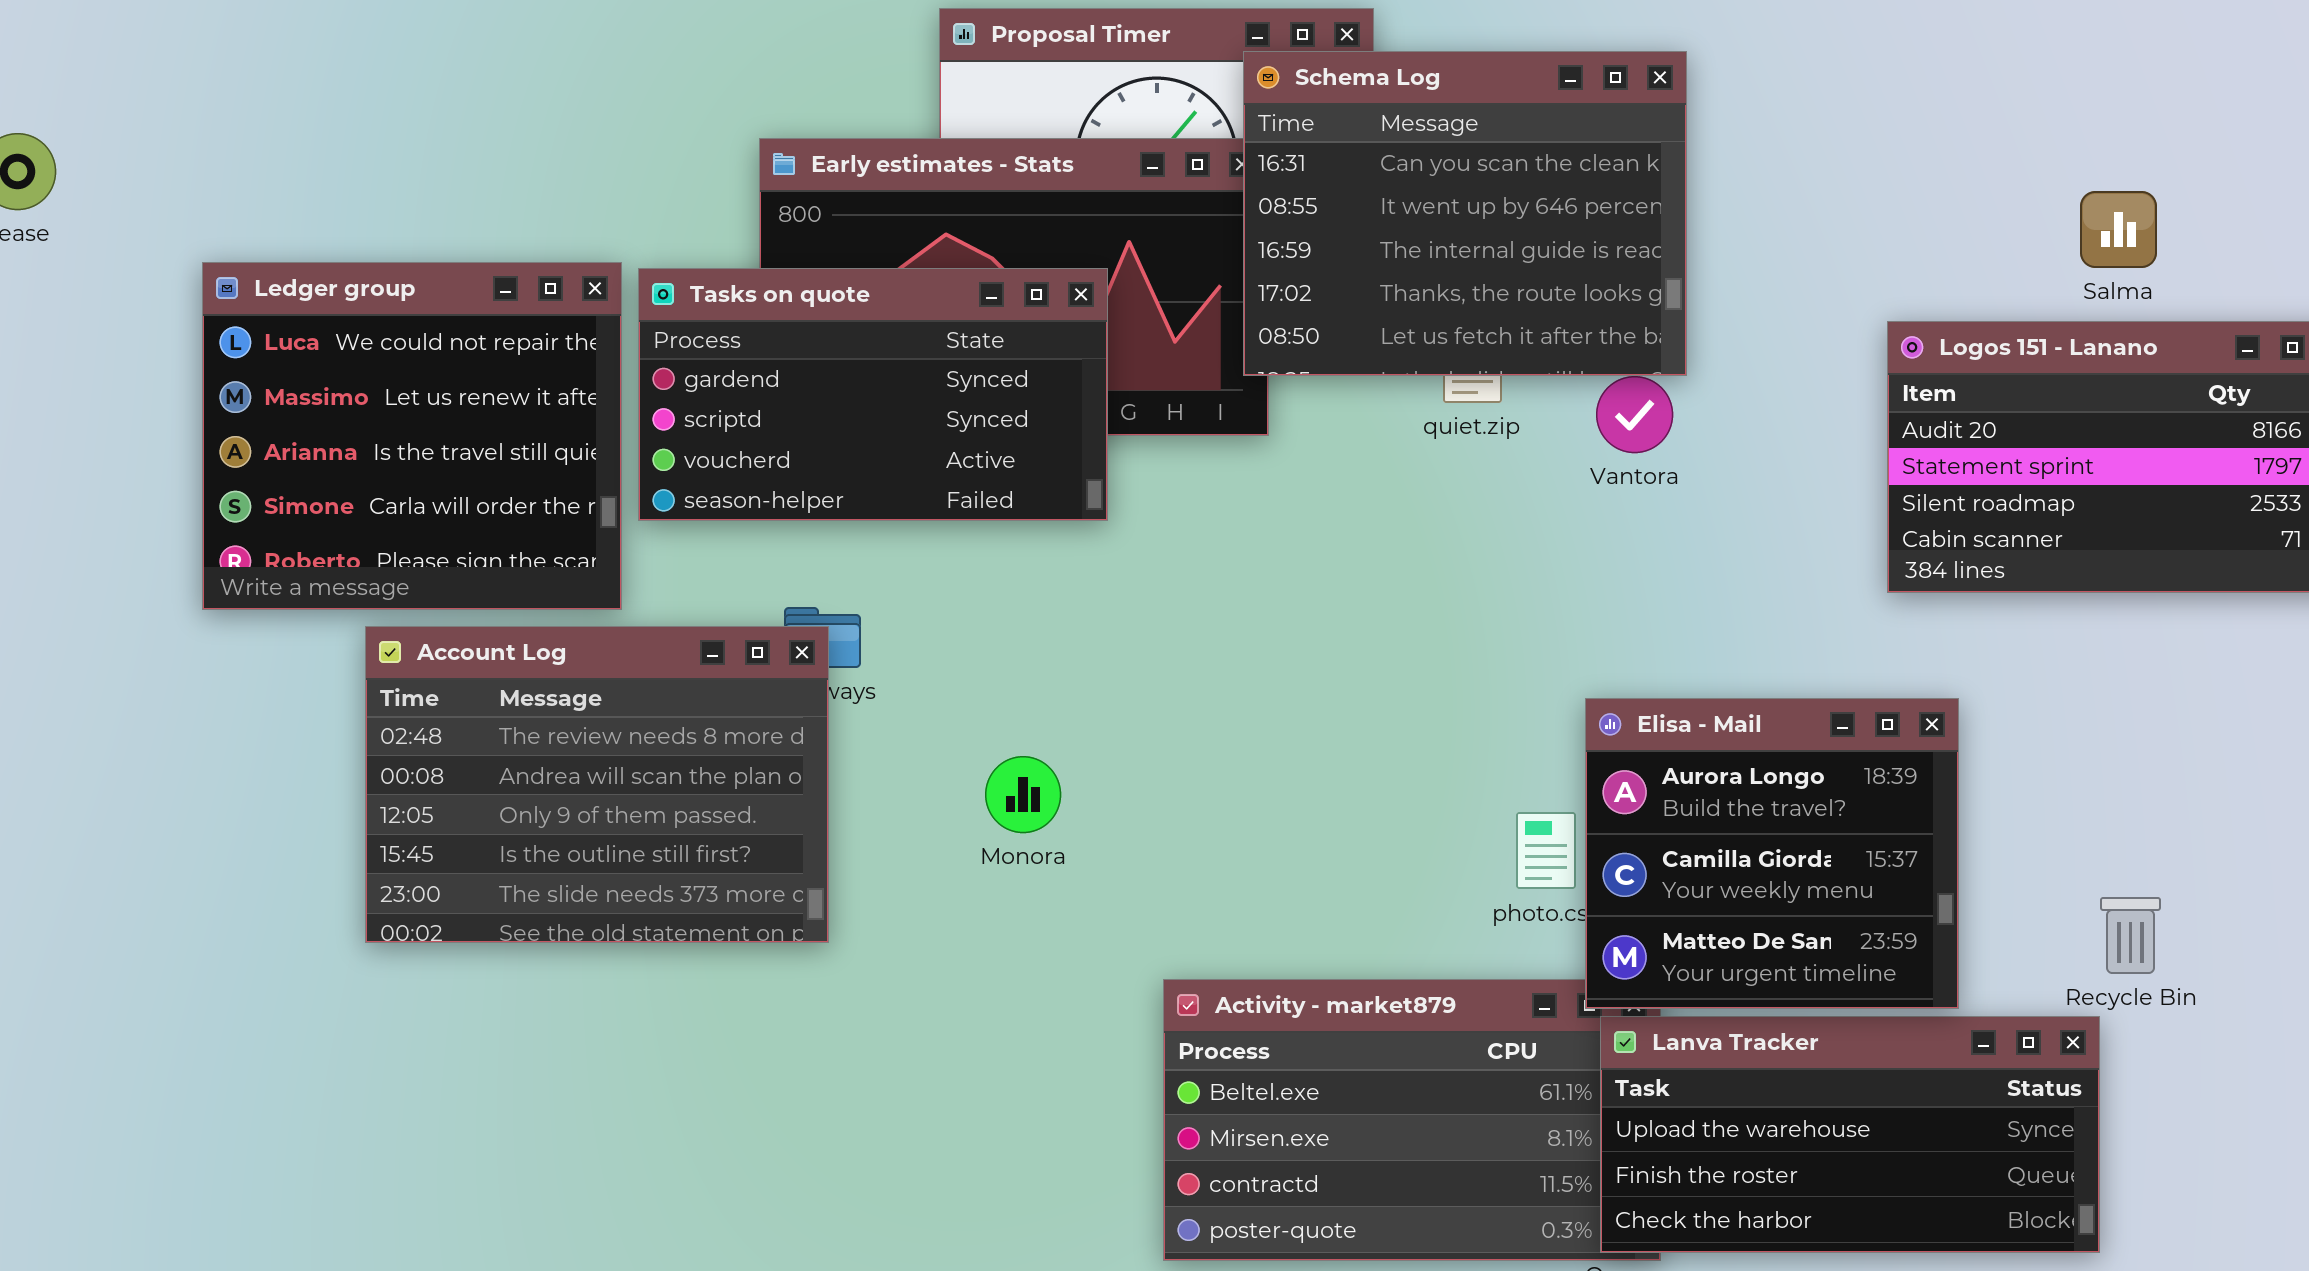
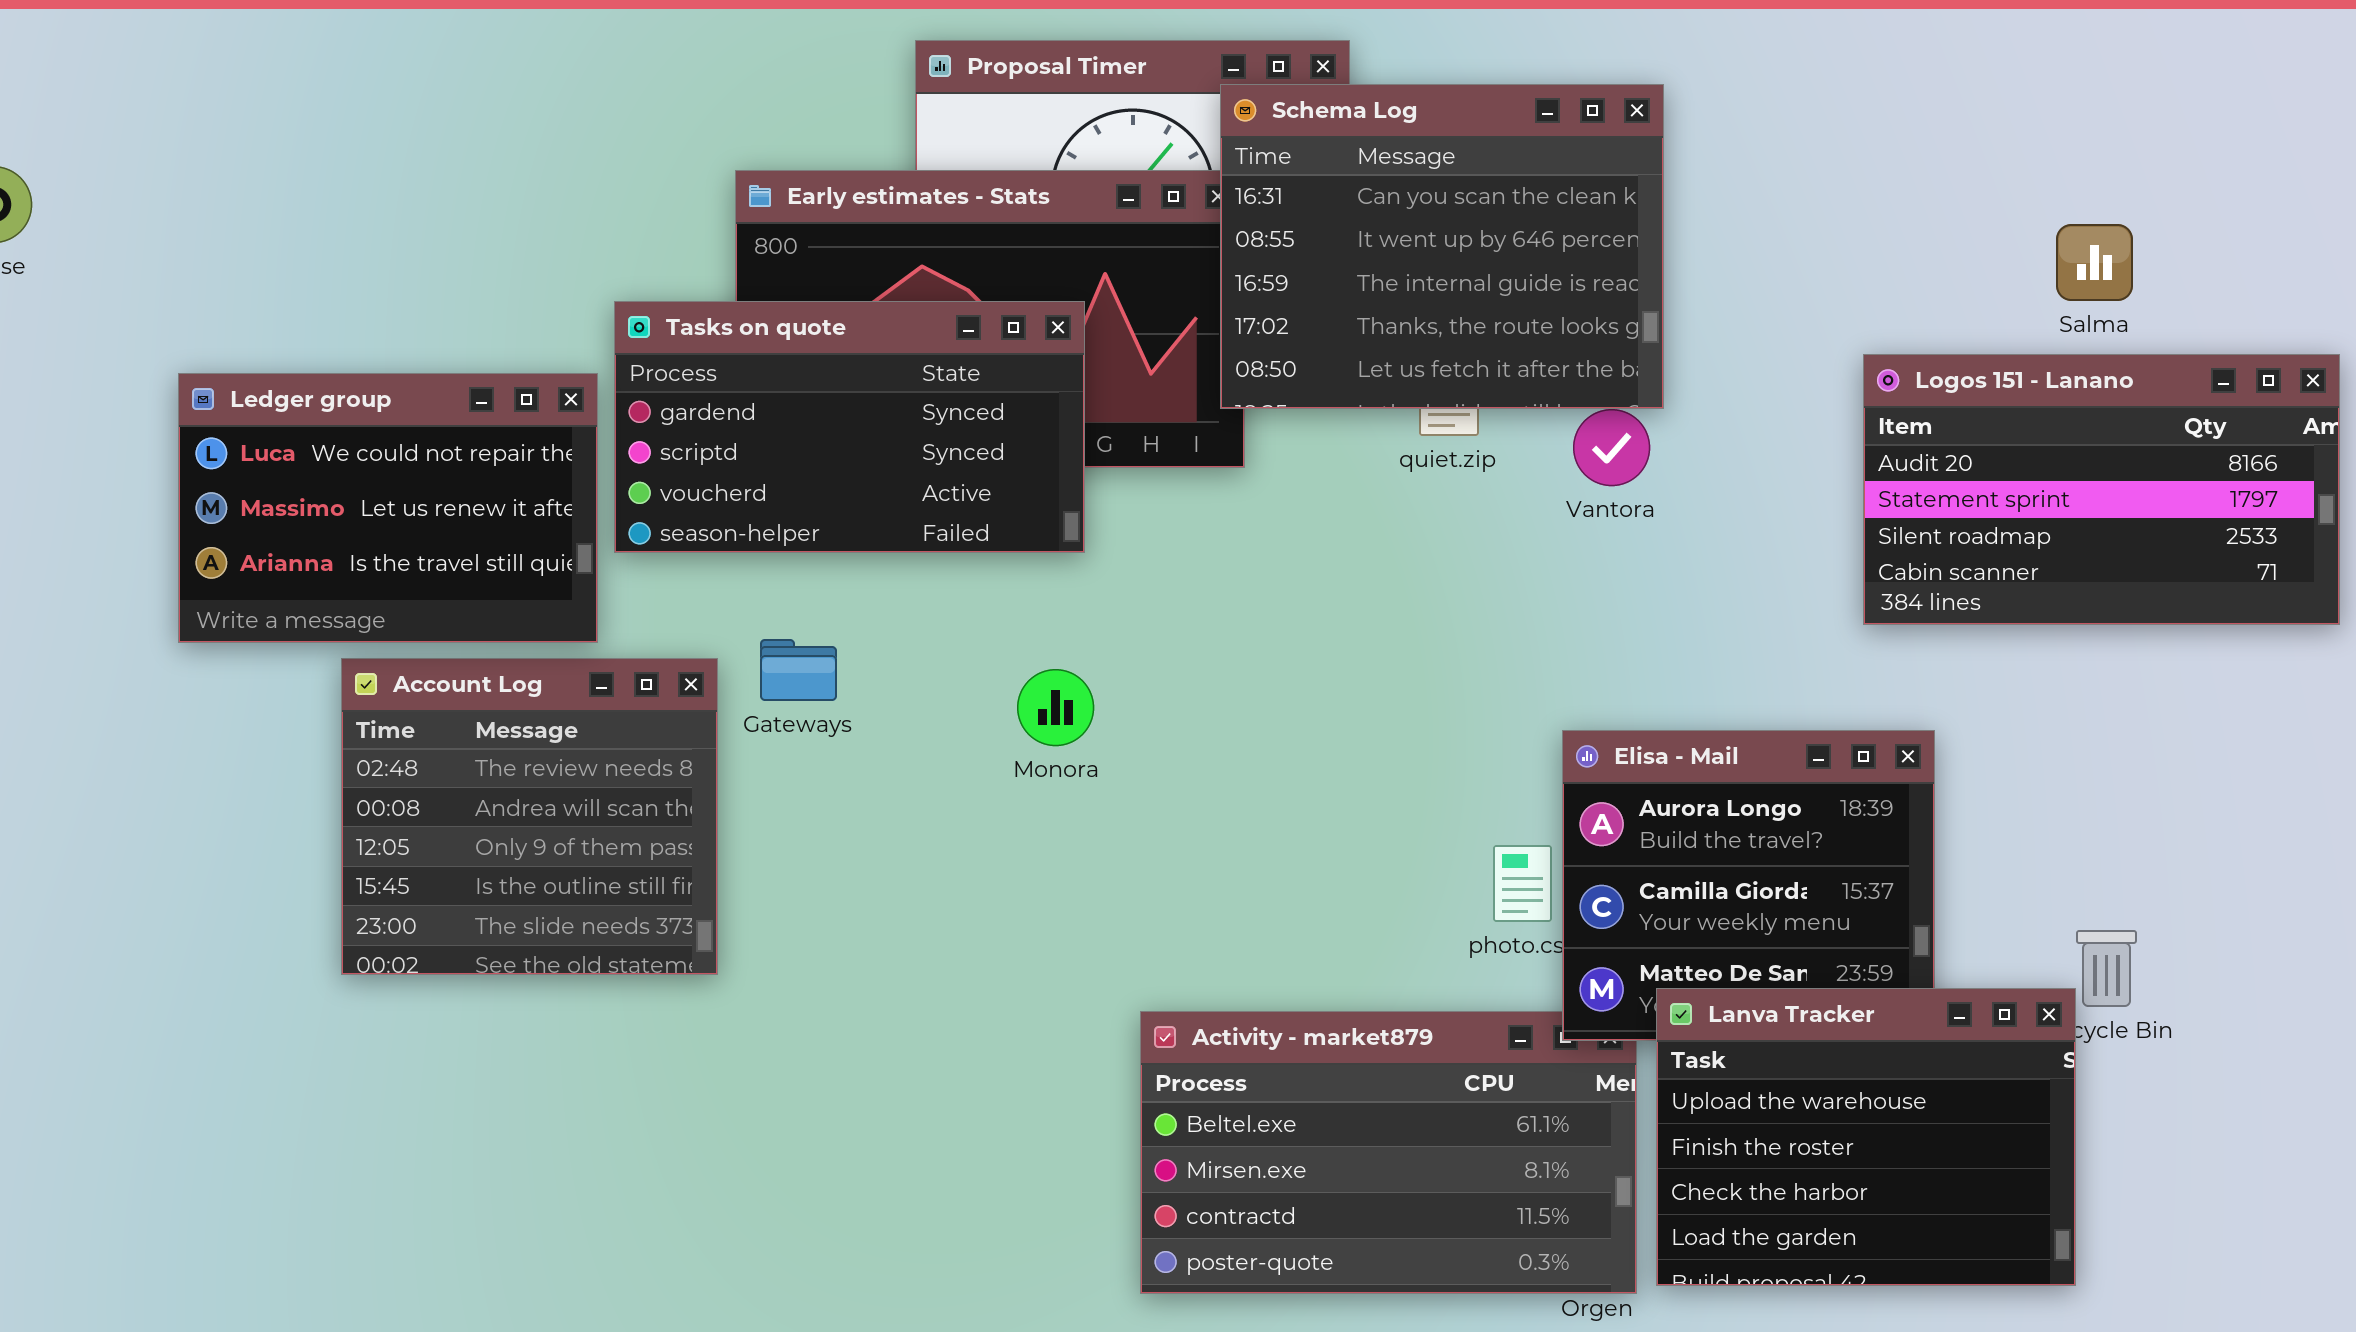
Ledger group: [202,262,622,610] -> [178,373,598,643], resized
Account Log: [365,626,829,943] -> [341,658,718,975], resized
Monora: [985,756,1061,833] -> [1017,669,1094,746], moved
Lanva Tracker: [1600,1016,2100,1253] -> [1656,988,2076,1286], resized

